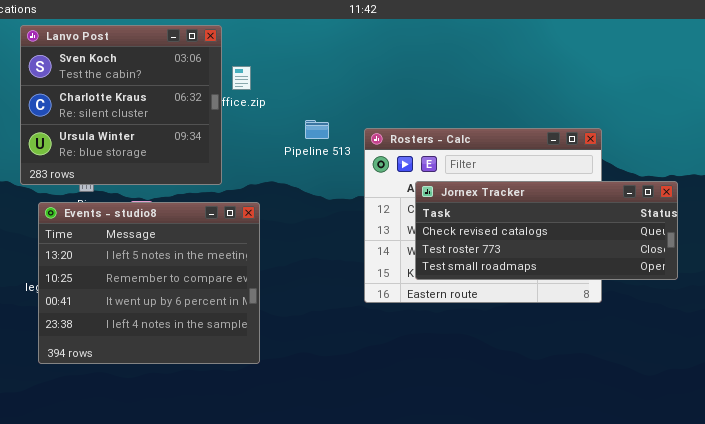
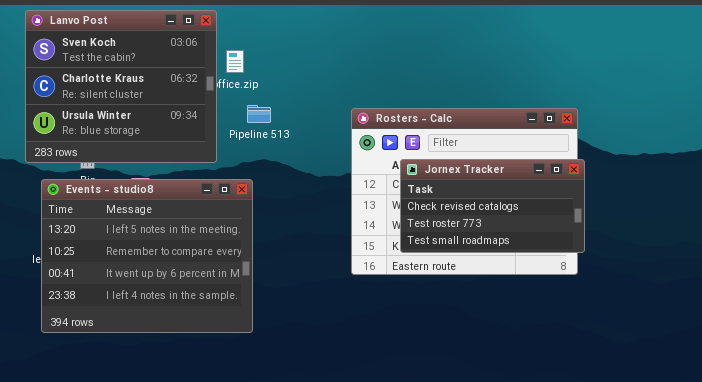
Pipeline 513: [305,120,329,139] -> [247,105,271,123], moved
Jornex Tracker: [415,181,678,280] -> [400,159,585,253], resized

